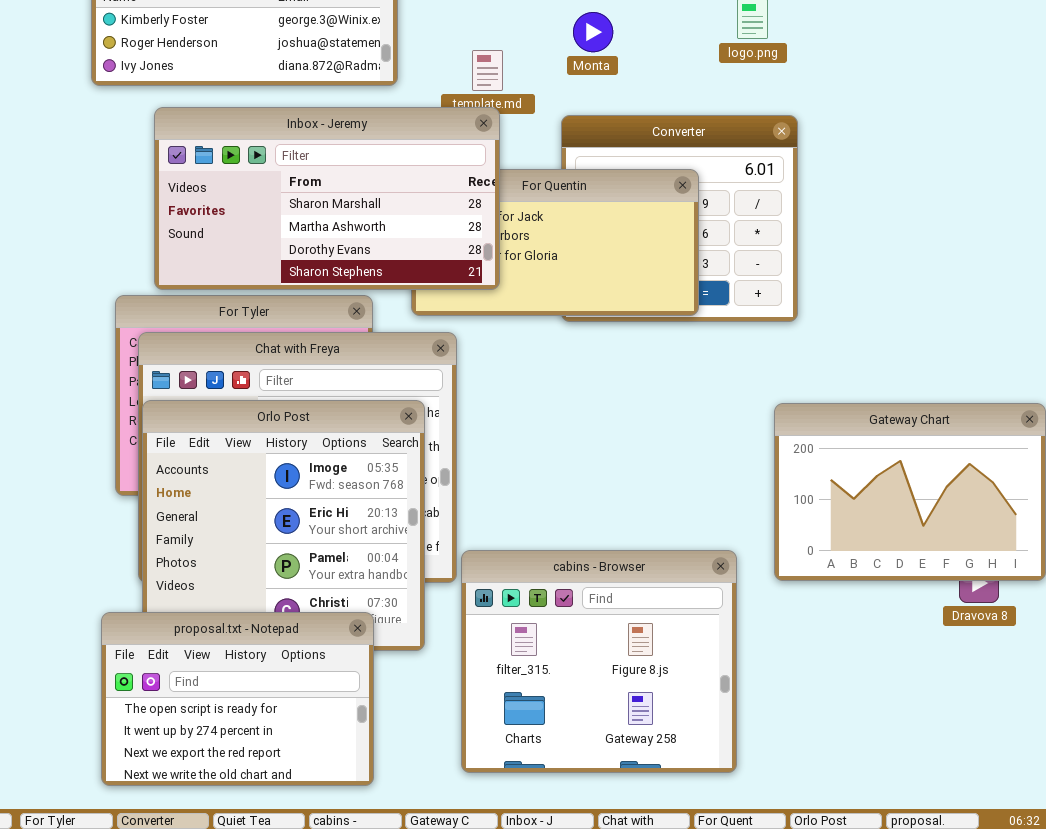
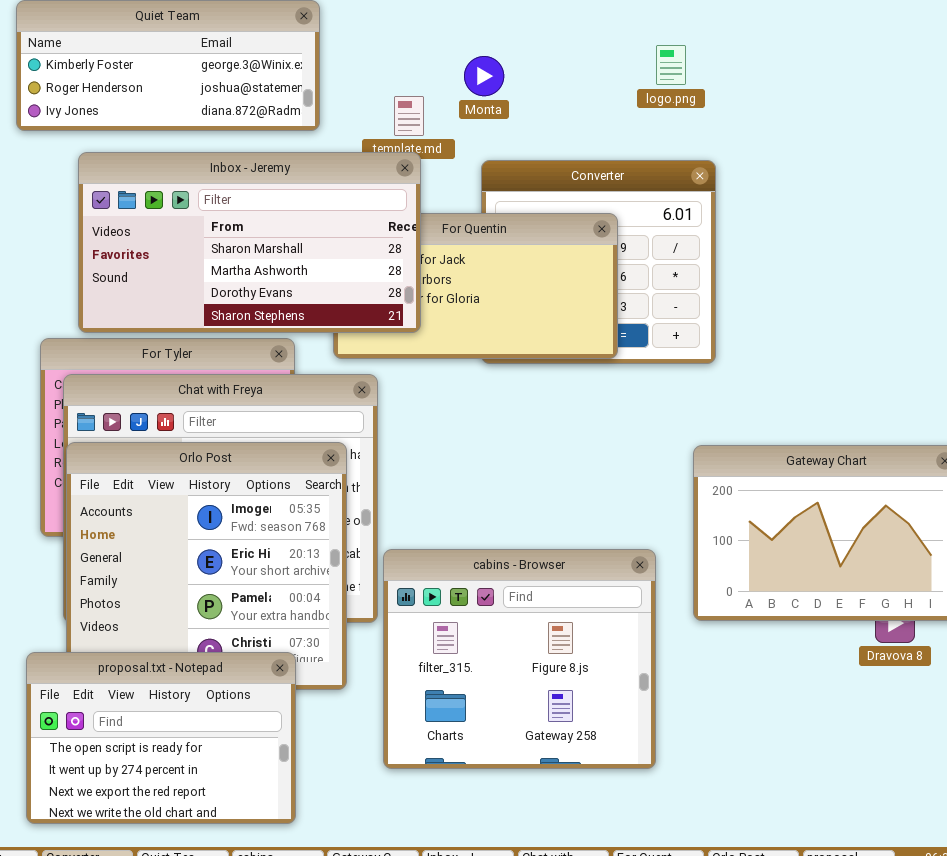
Monta: [573,12,613,52] -> [464,56,504,96], moved
cabins - Browser: [461,550,737,773] -> [383,549,656,769], moved

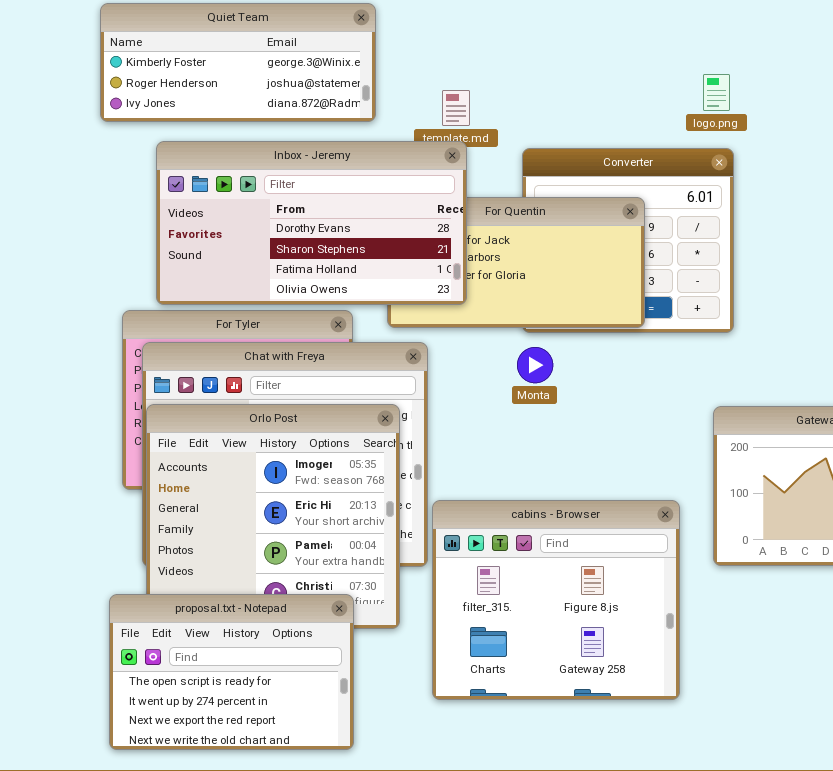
logo.png: [656,45,686,85] -> [703,74,730,111], moved
Monta: [464,56,504,96] -> [517,347,553,383], moved
Inbox - Jeremy: [78,152,421,333] -> [156,141,467,305], scrolled down 2 rows

